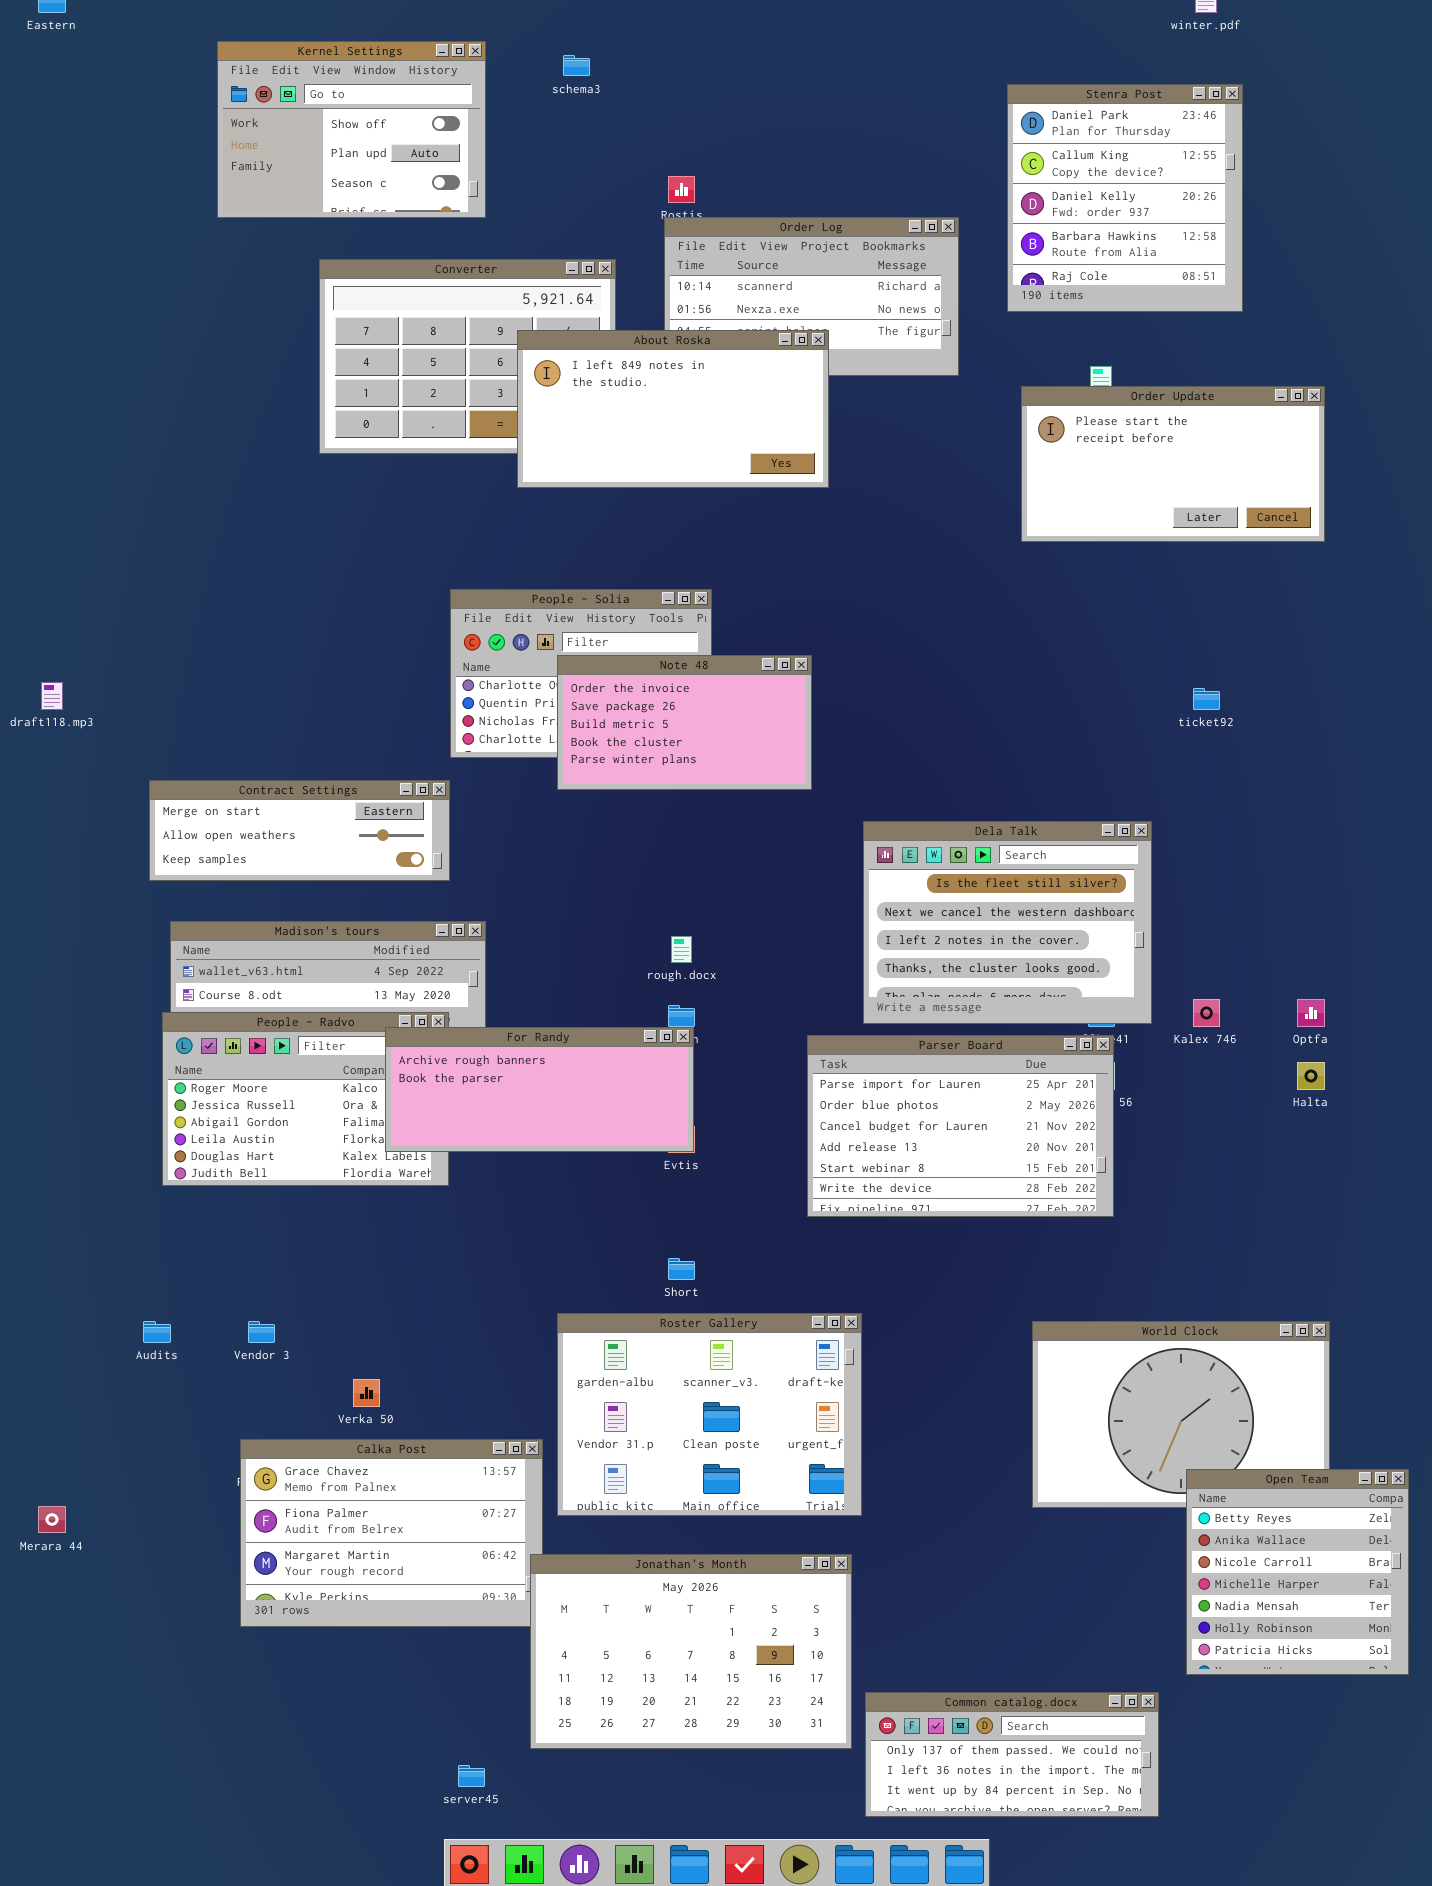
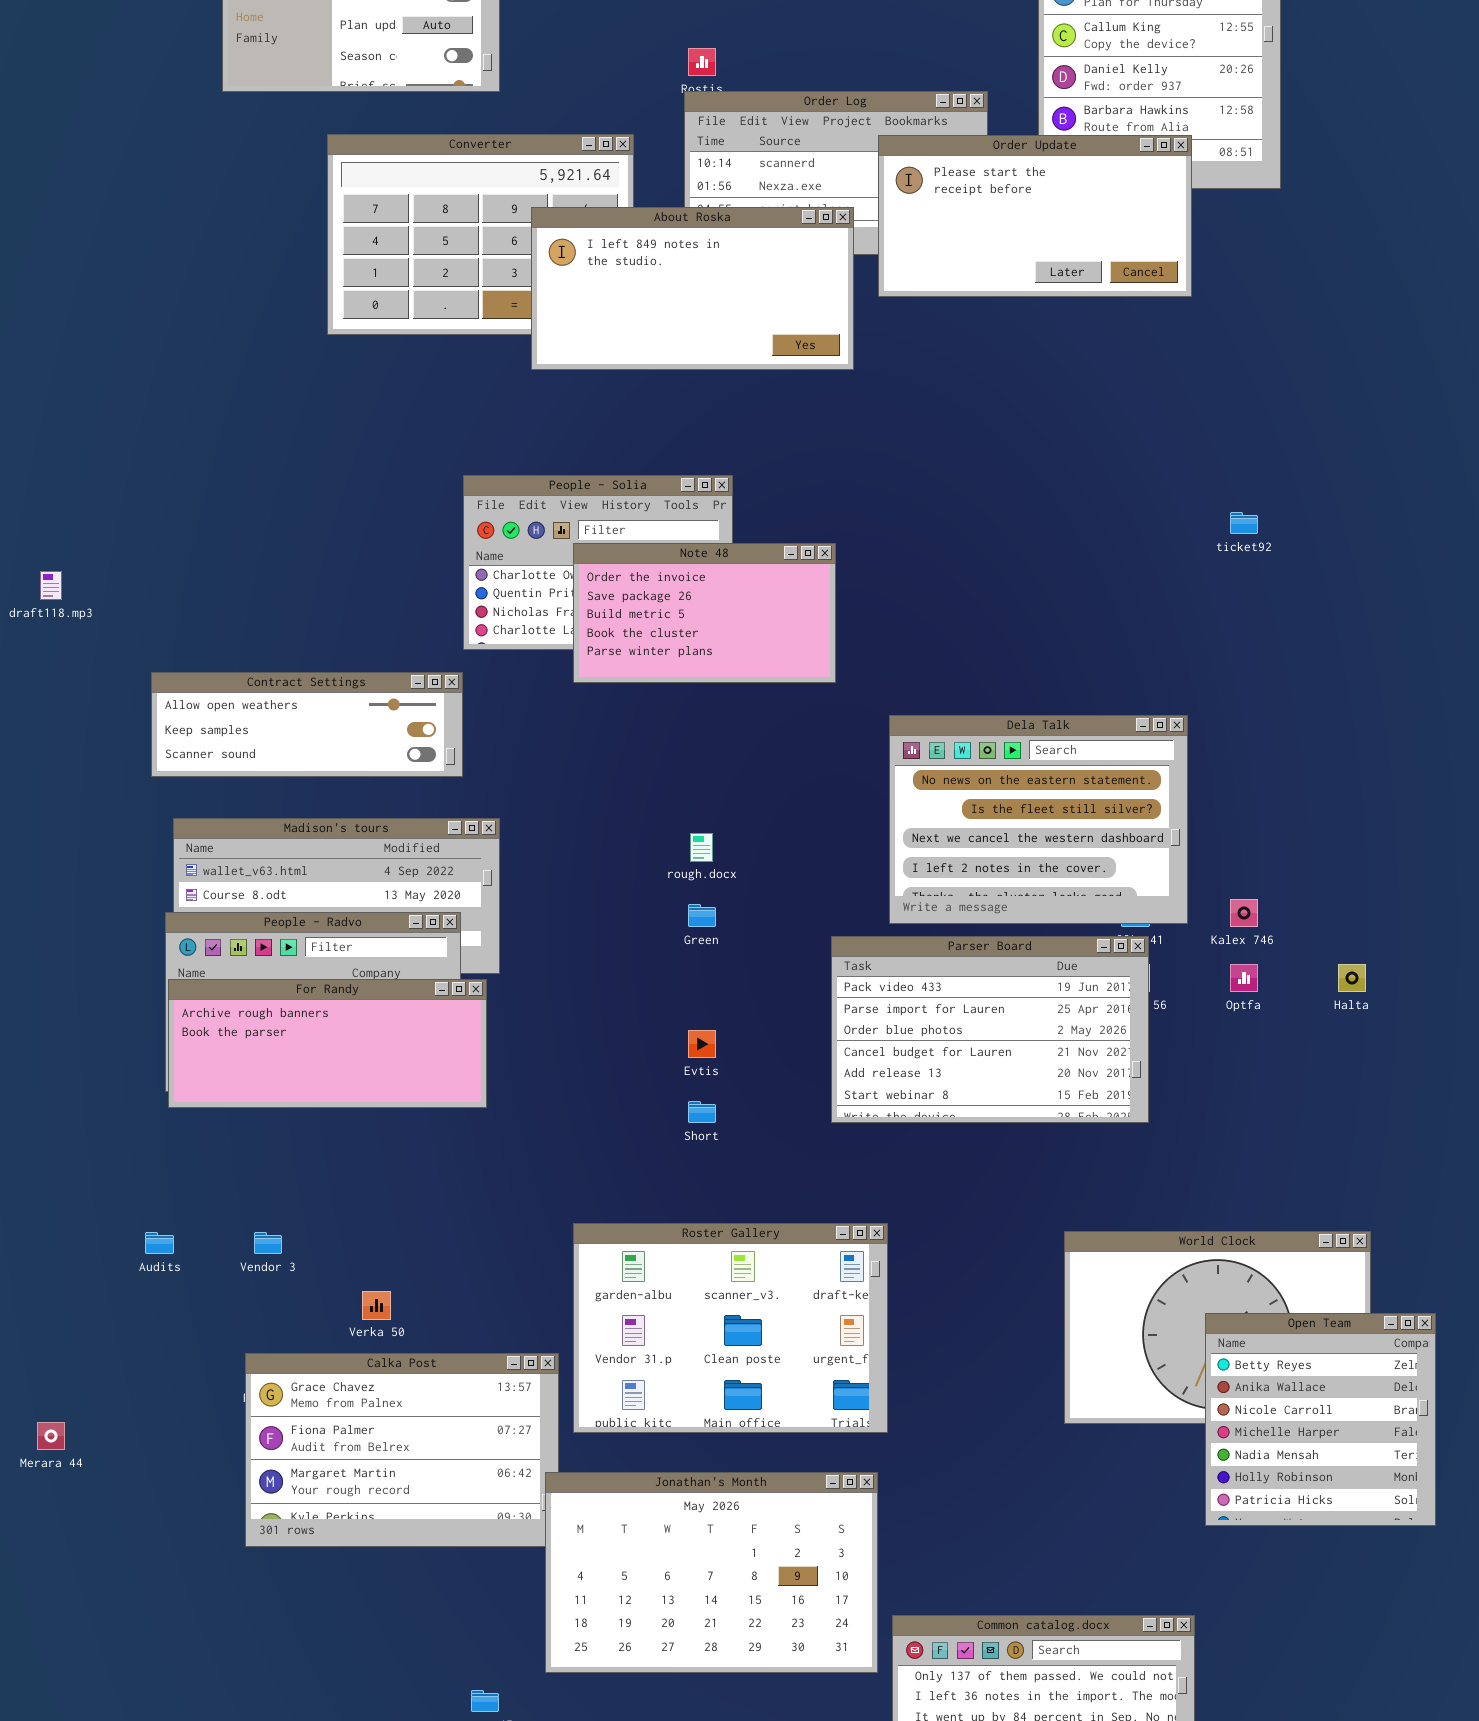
Order Update: [1021,386,1325,542] -> [878,135,1192,297], moved
ticket92: [1193,688,1220,710] -> [1230,512,1258,534], moved
Contract Settings: [149,780,450,881] -> [151,672,463,777], scrolled down 1 row
Dela Talk: [863,821,1152,1024] -> [889,715,1188,924], scrolled up 1 row
Optfa: [1297,999,1325,1027] -> [1230,964,1258,992], moved
For Randy: [385,1027,694,1152] -> [168,979,487,1108], moved
Parser Board: [807,1035,1114,1217] -> [831,936,1149,1123], scrolled up 1 row
Short: [668,1258,695,1280] -> [688,1101,716,1123], moved
Open Team: [1186,1469,1409,1675] -> [1205,1313,1436,1526], moved

